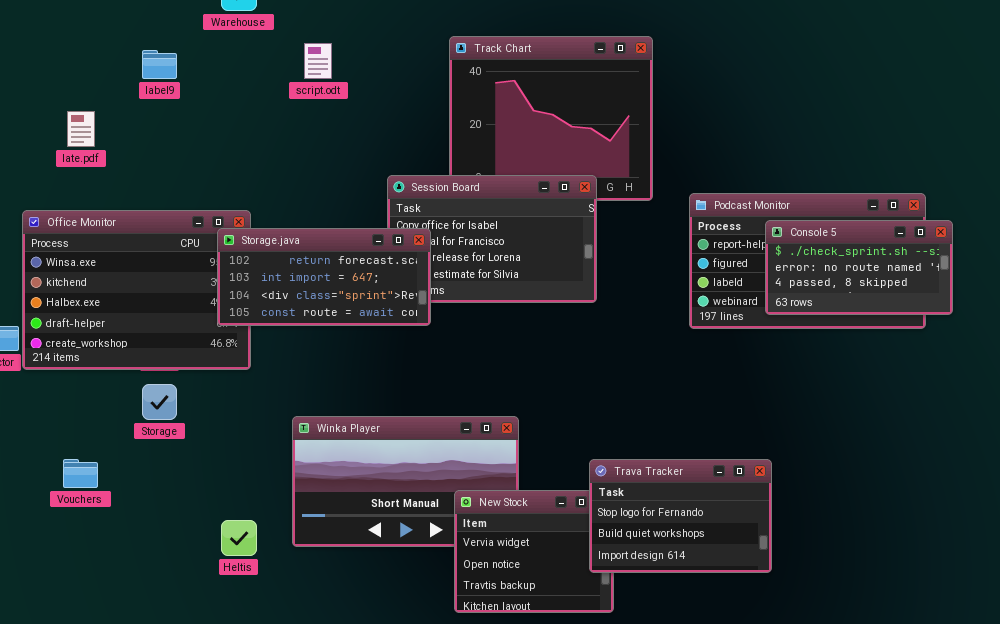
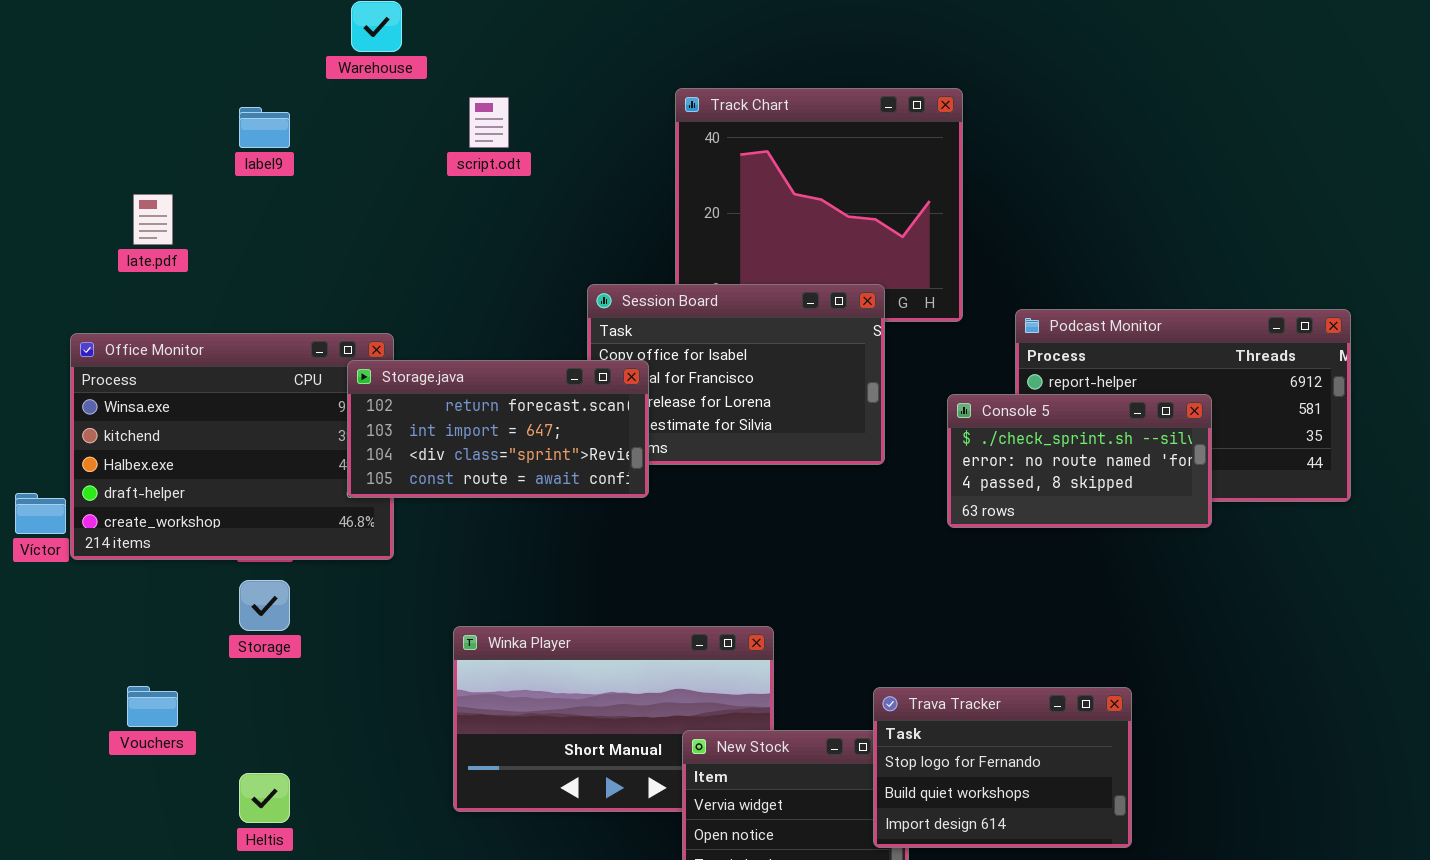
Console 5: [765,220,953,315] -> [947,394,1212,528], moved
Heltis: [221,520,257,556] -> [239,773,290,823], moved

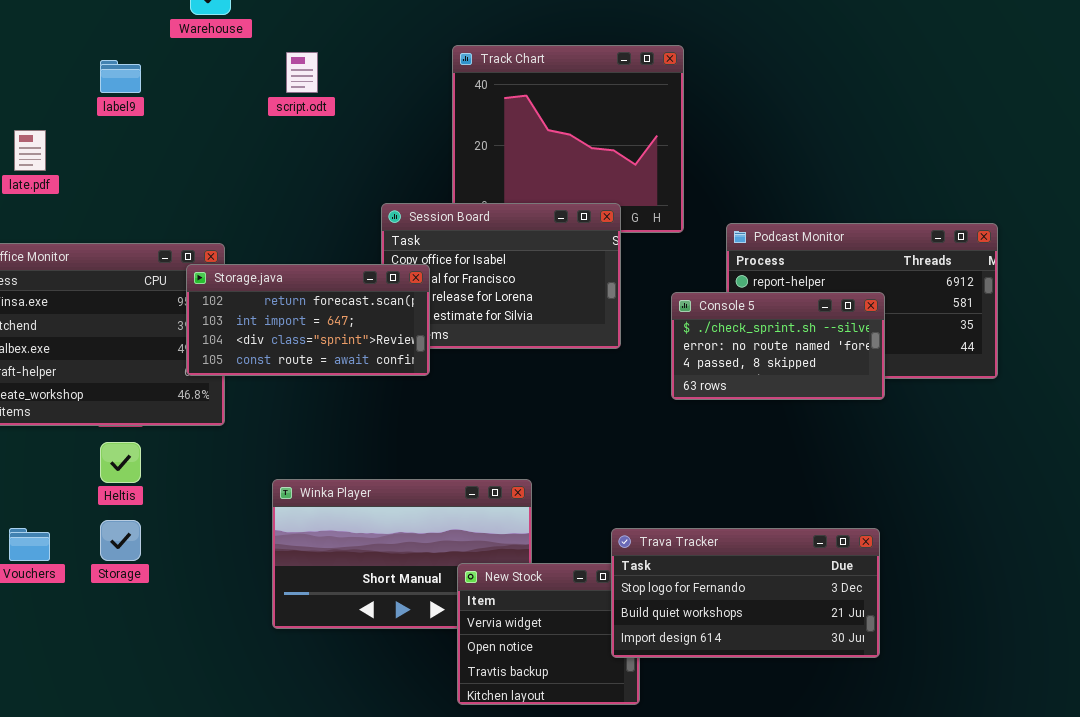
Storage: [239,580,290,631] -> [100,520,141,561], moved
Trava Tracker: [873,687,1132,848] -> [611,528,880,658], resized
Heltis: [239,773,290,823] -> [100,442,141,483], moved

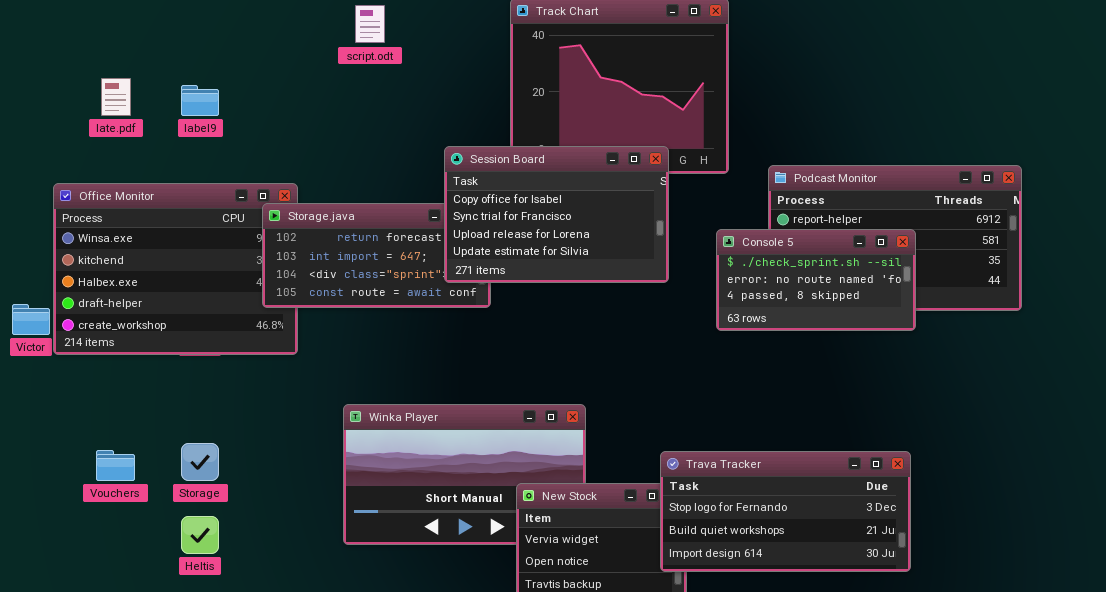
label9: [100,60,141,93] -> [181,85,219,116], moved
Session Board: [381,203,621,349] -> [444,146,669,283], raised
Heltis: [100,442,141,483] -> [181,516,219,554], moved

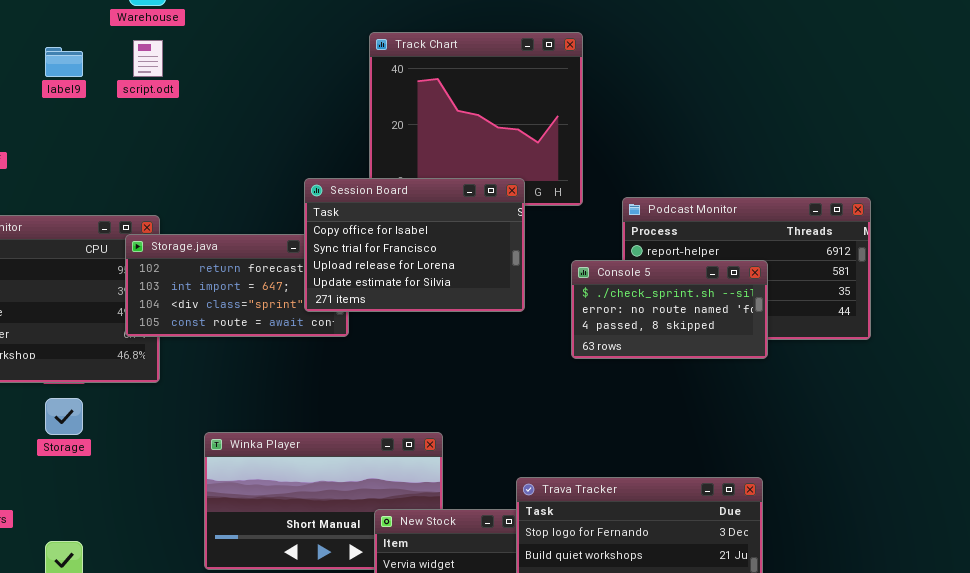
script.odt: [355,5,385,43] -> [133,40,163,77], moved
label9: [181,85,219,116] -> [45,47,83,77], moved
Storage: [181,443,219,481] -> [45,398,83,435], moved

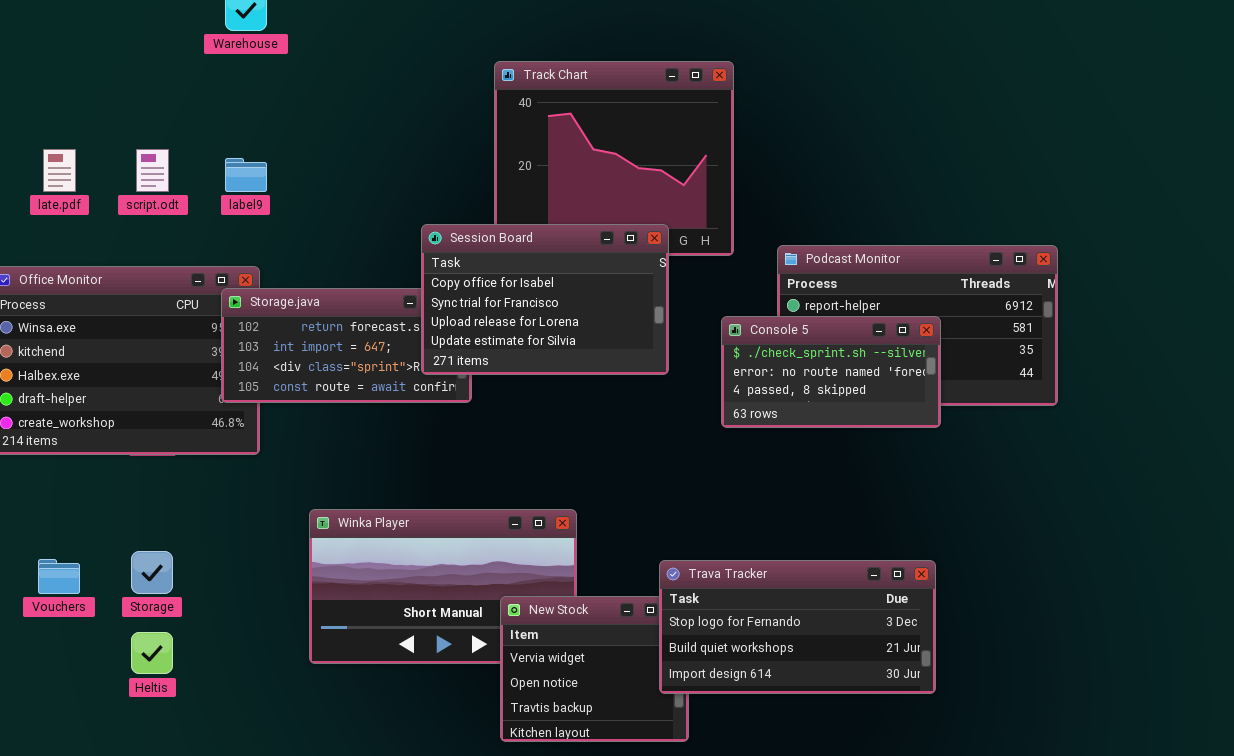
script.odt: [133,40,163,77] -> [136,149,169,192], moved
label9: [45,47,83,77] -> [225,158,267,192], moved
Storage: [45,398,83,435] -> [131,551,173,594], moved

